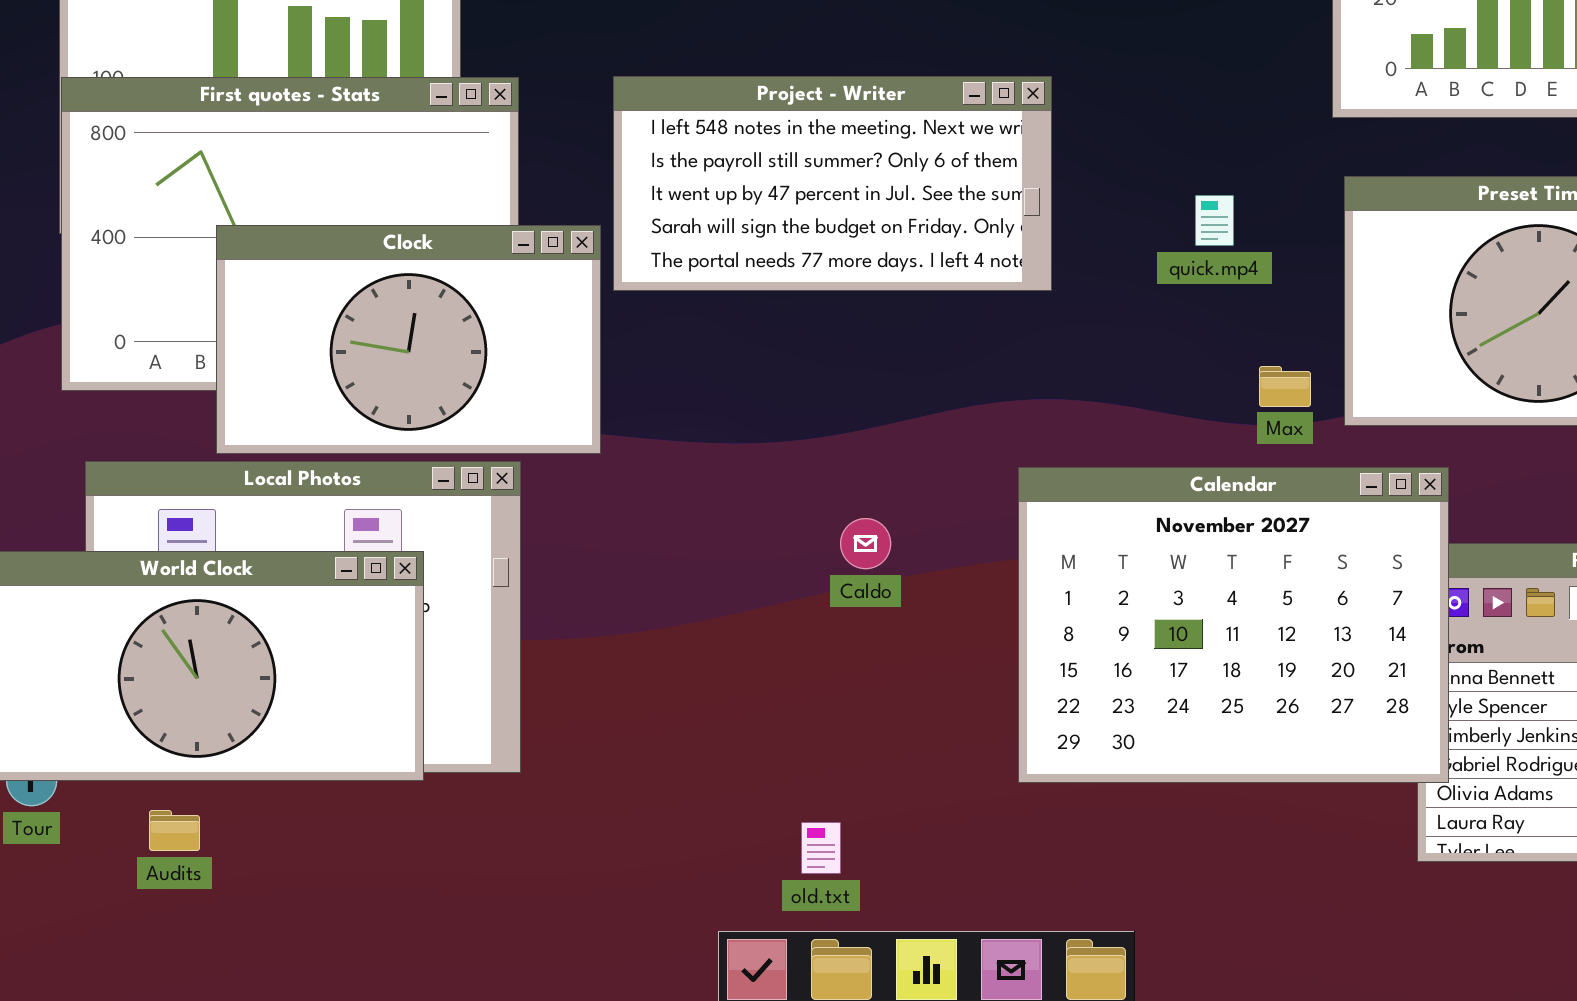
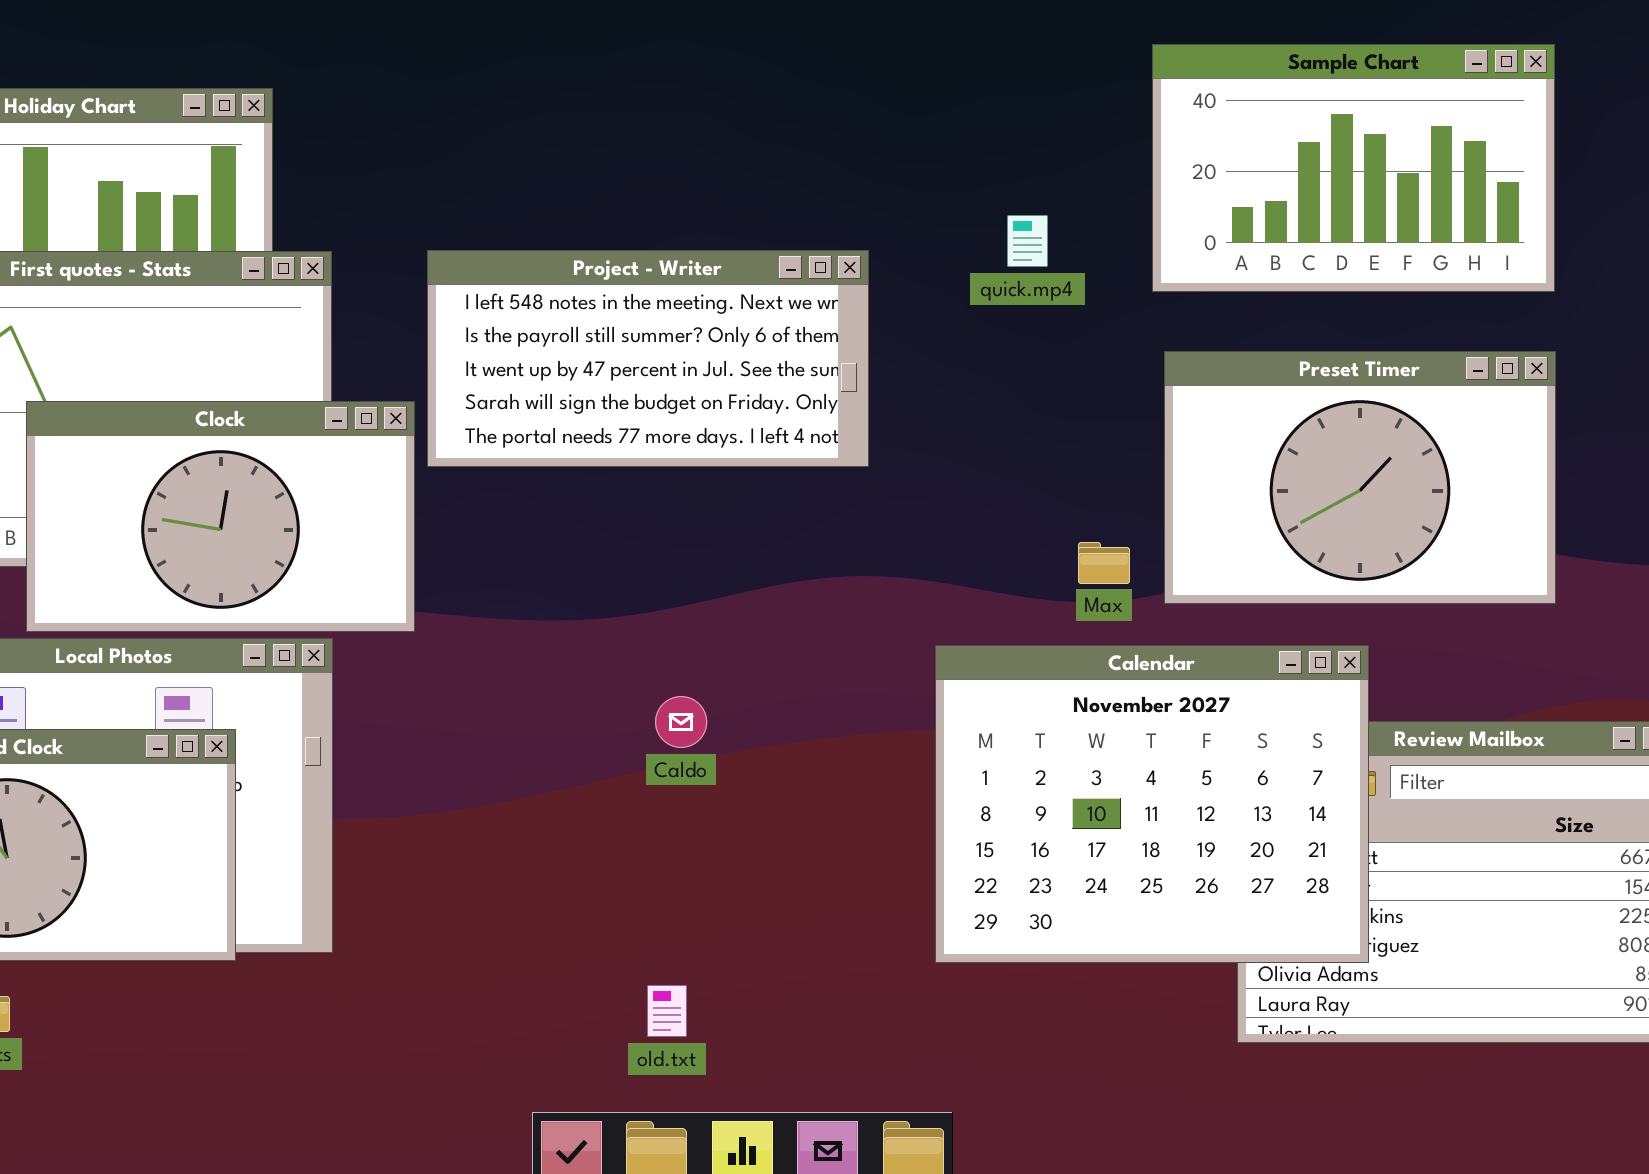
quick.mp4: [1195,195,1234,246] -> [1007,215,1048,267], moved
Calendar: [1018,467,1449,783] -> [935,645,1369,963], moved
old.txt: [801,822,841,874] -> [647,985,687,1037], moved

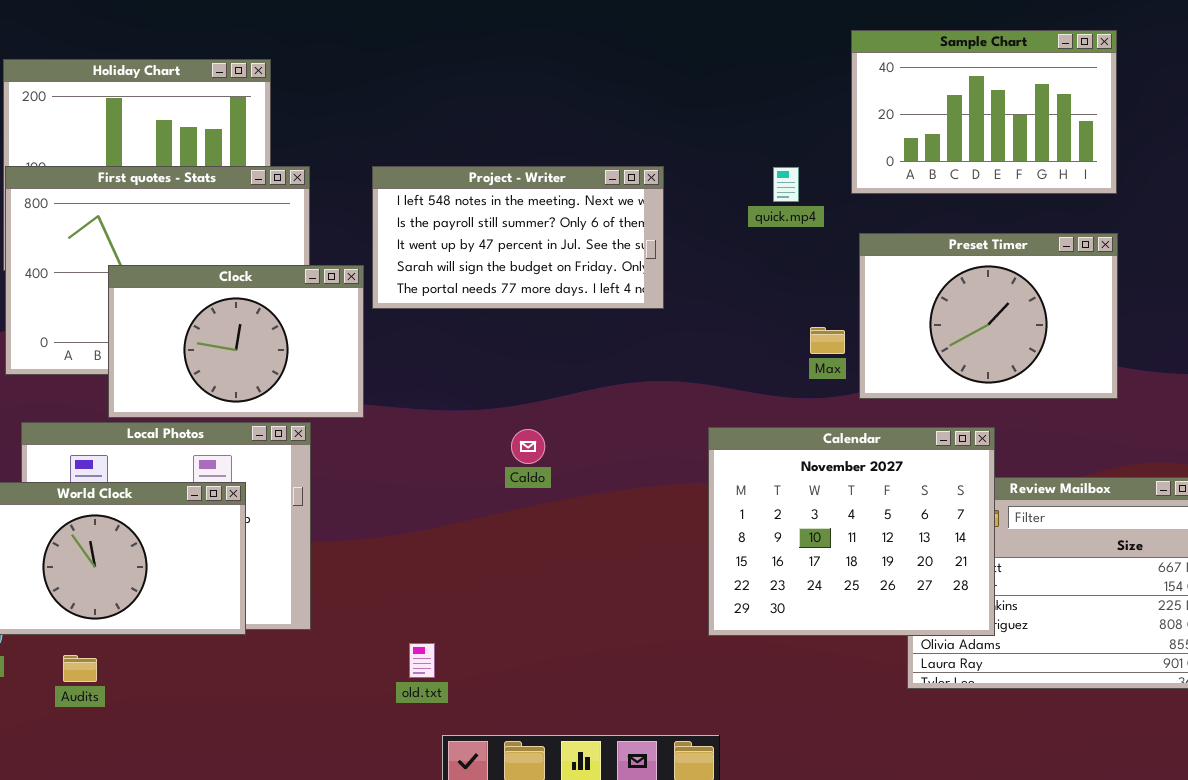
quick.mp4: [1007,215,1048,267] -> [773,167,799,202], moved
Max: [1078,542,1130,584] -> [810,327,845,354], moved
Caldo: [655,696,707,748] -> [511,429,545,464], moved
old.txt: [647,985,687,1037] -> [409,643,435,678], moved

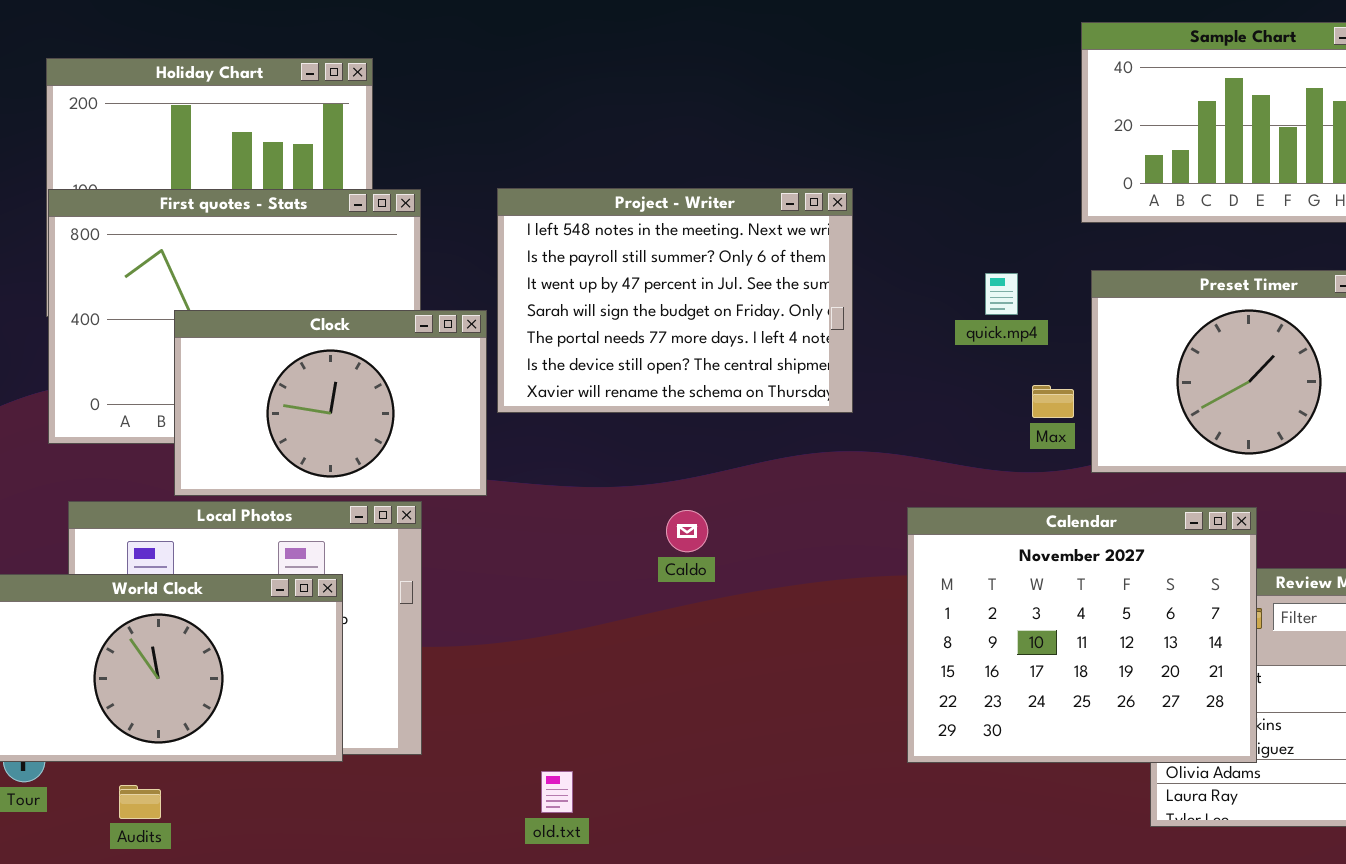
Project - Writer: [372,166,664,309] -> [497,188,853,413], resized
quick.mp4: [773,167,799,202] -> [985,273,1018,315], moved

